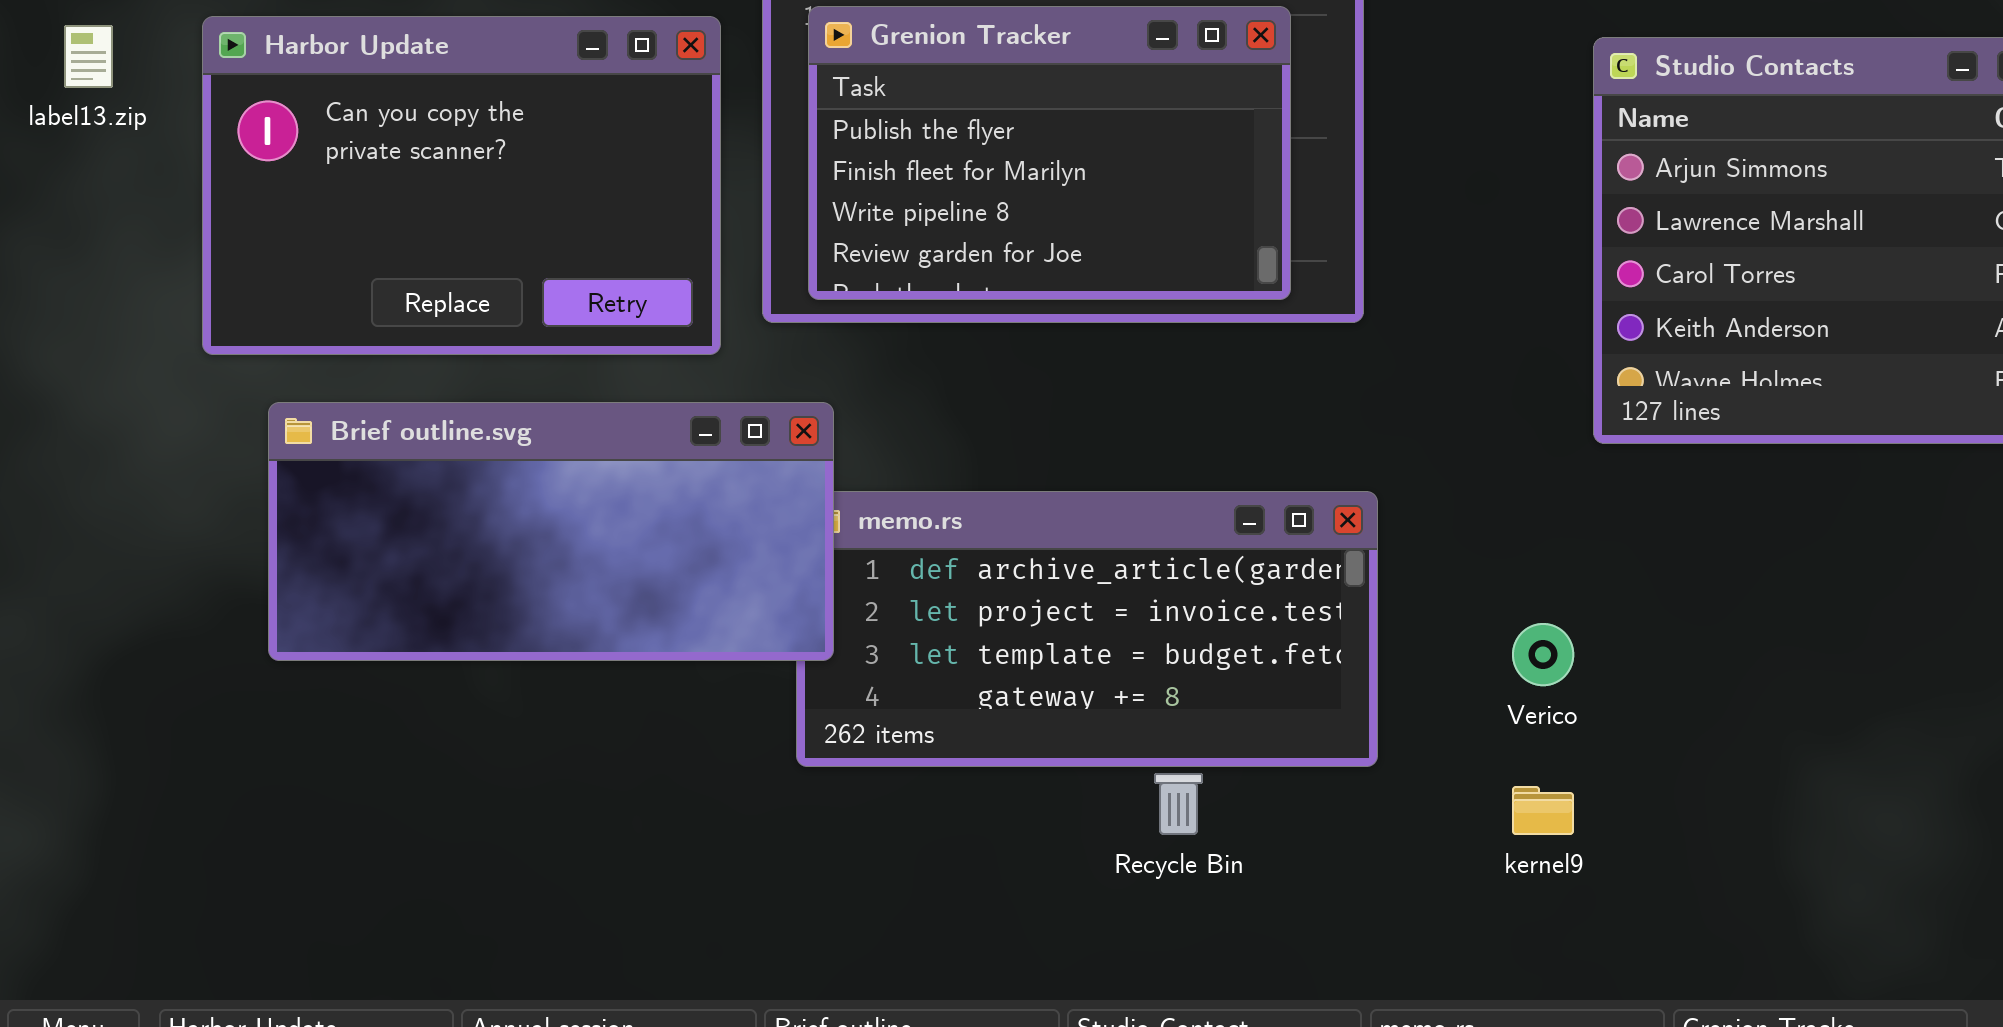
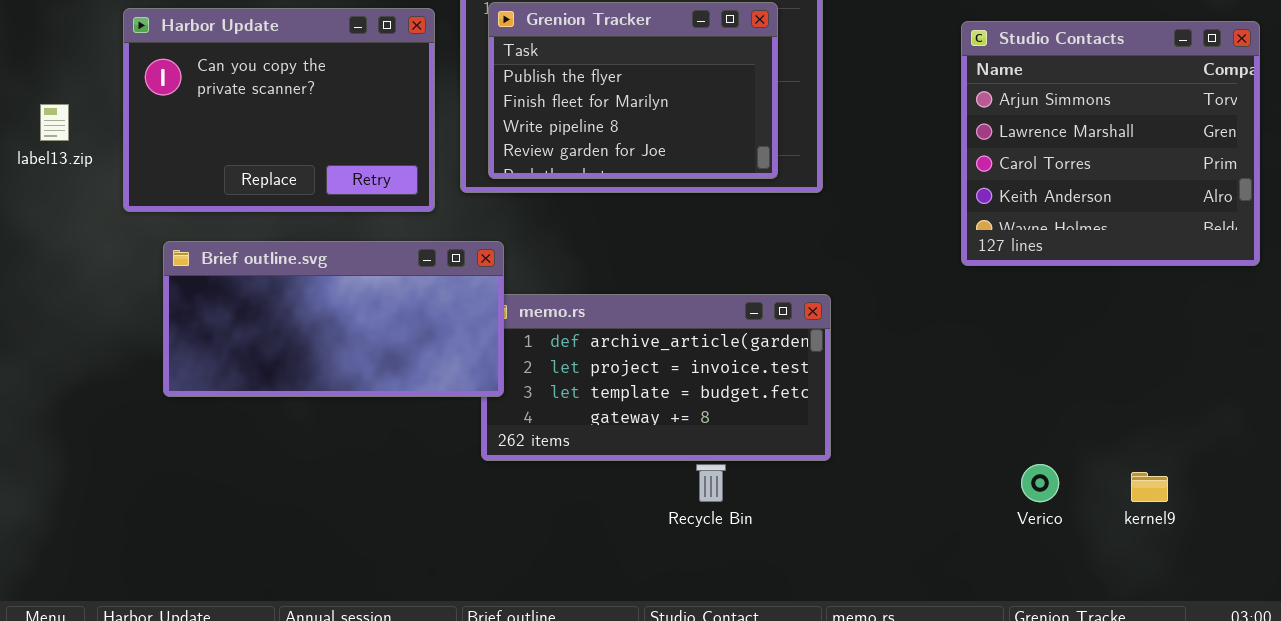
label13.zip: [64,25,113,88] -> [40,104,69,141], moved
Verico: [1512,623,1574,686] -> [1021,464,1059,502], moved
kernel9: [1512,786,1574,835] -> [1131,472,1168,502], moved

